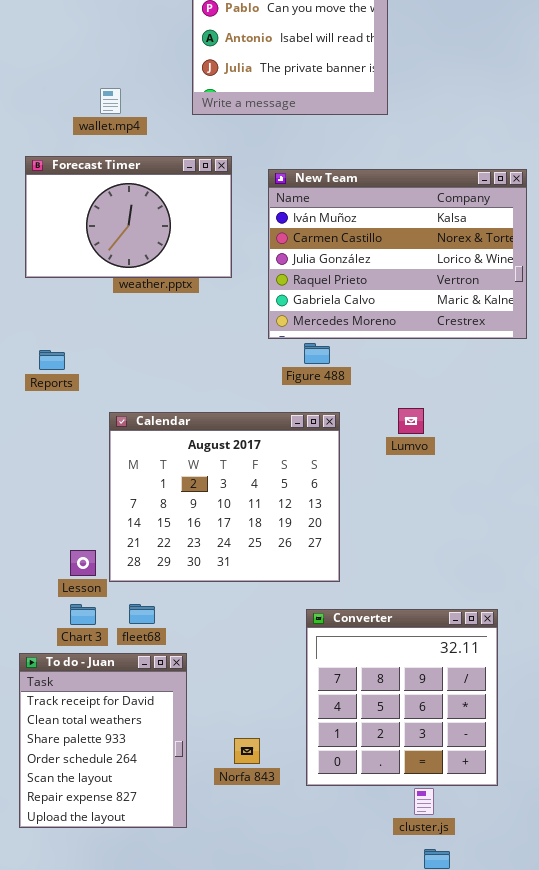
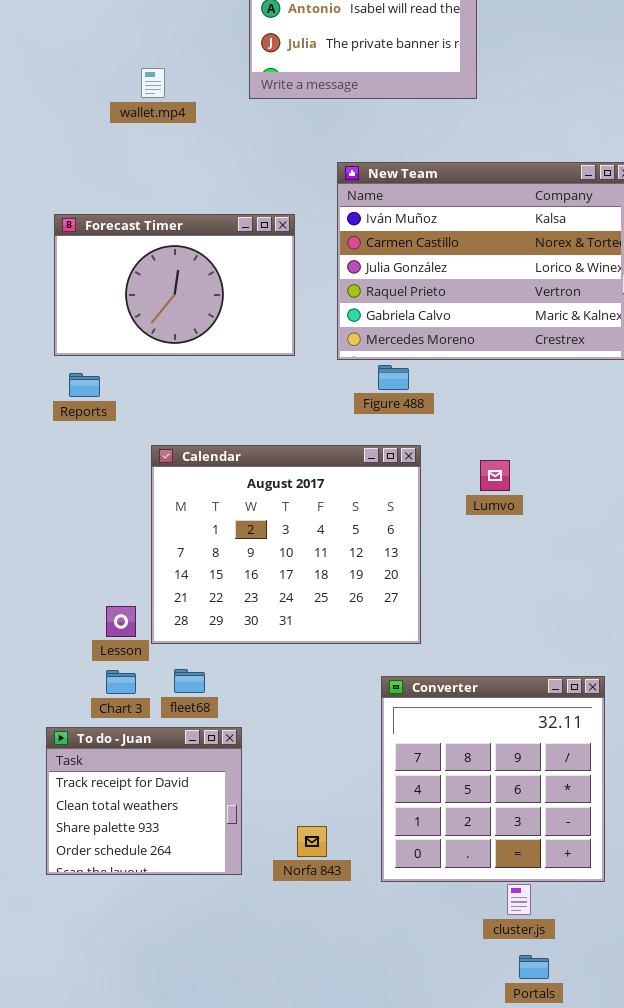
Forecast Timer: [25,156,232,278] -> [54,214,295,356], moved
Lumvo: [398,408,424,434] -> [480,460,510,491], moved
To do - Juan: [19,653,187,828] -> [46,727,242,875], resized

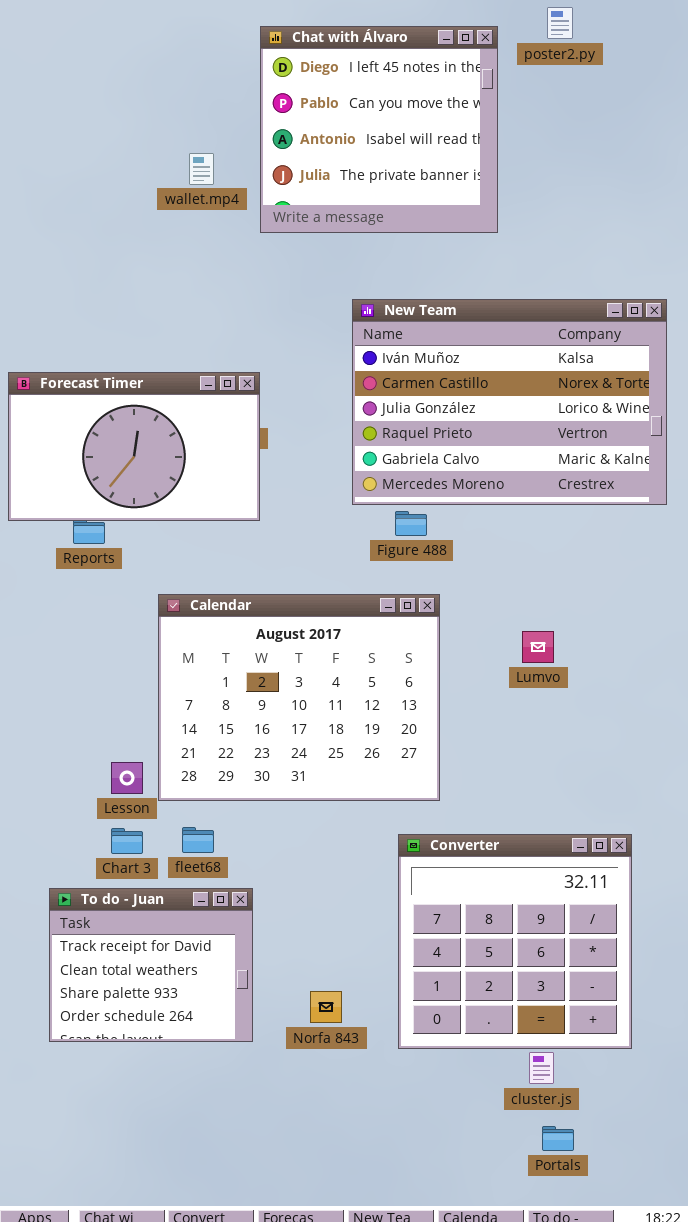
wallet.mp4: [141,68,165,98] -> [189,153,214,185], moved
Forecast Timer: [54,214,295,356] -> [8,372,260,521], moved
Lumvo: [480,460,510,491] -> [522,631,554,663], moved

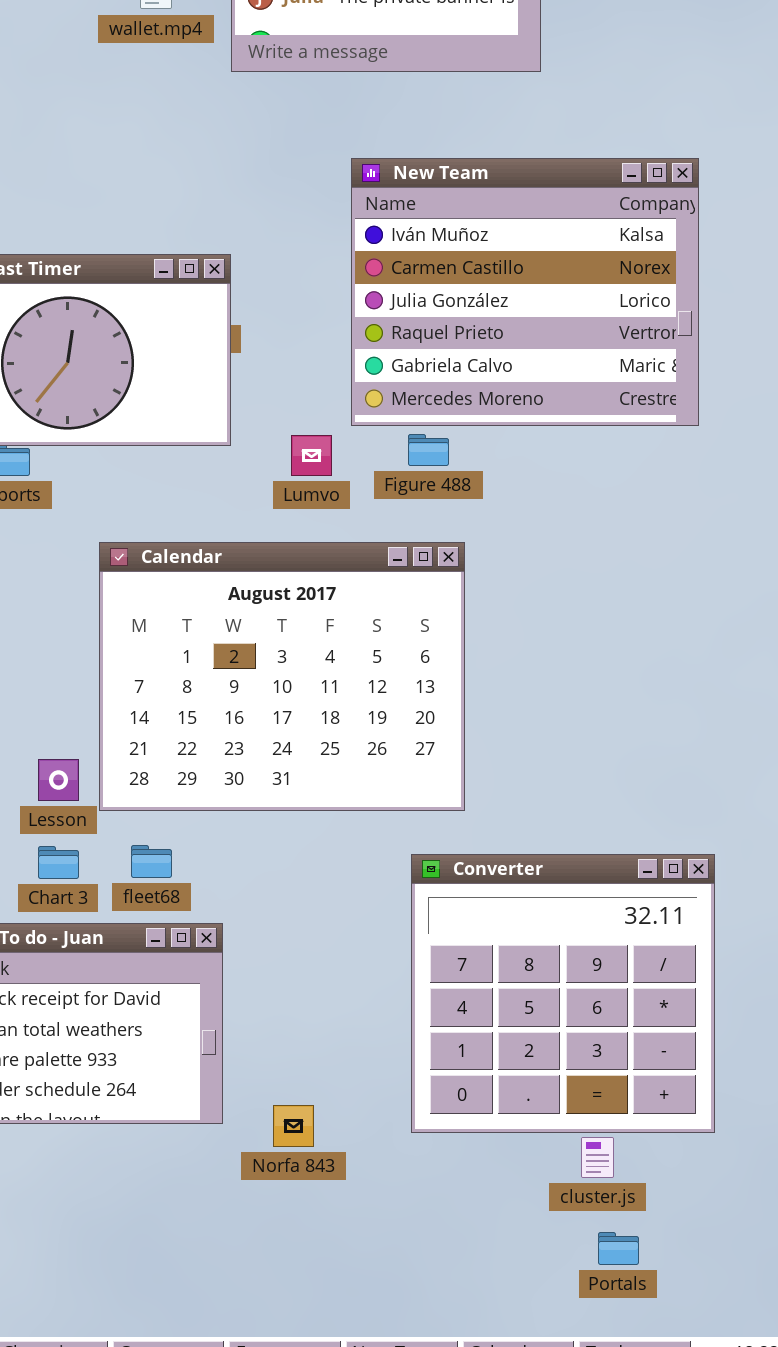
New Team: [352,299,667,505] -> [351,158,699,426], resized
Lumvo: [522,631,554,663] -> [291,435,332,476], moved
Norfa 843: [310,991,342,1023] -> [273,1105,314,1147], moved

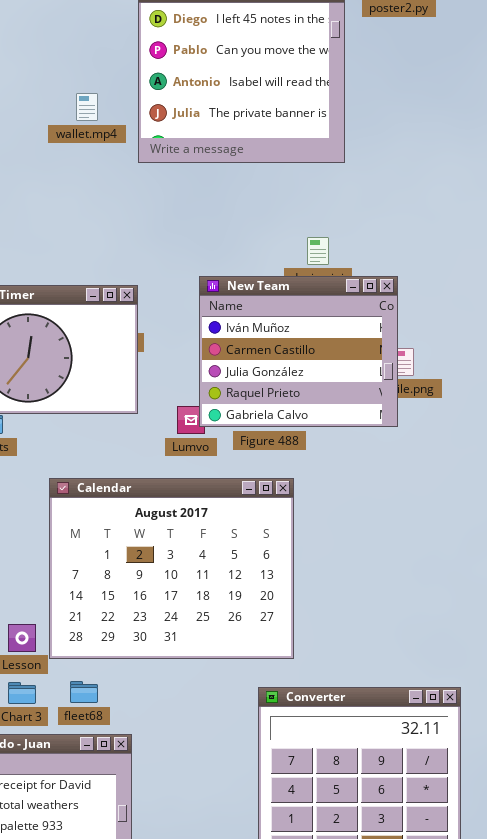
New Team: [351,158,699,426] -> [199,276,398,427], moved, resized

